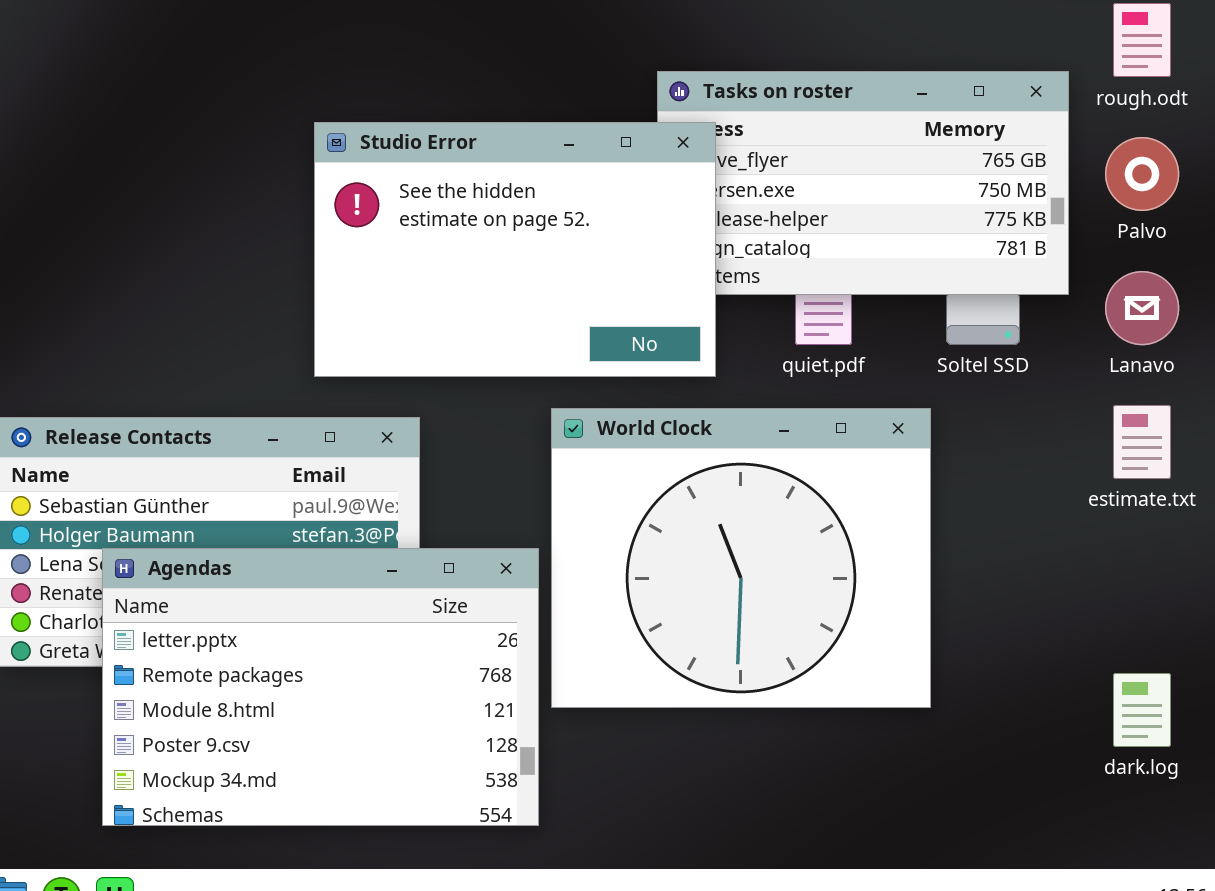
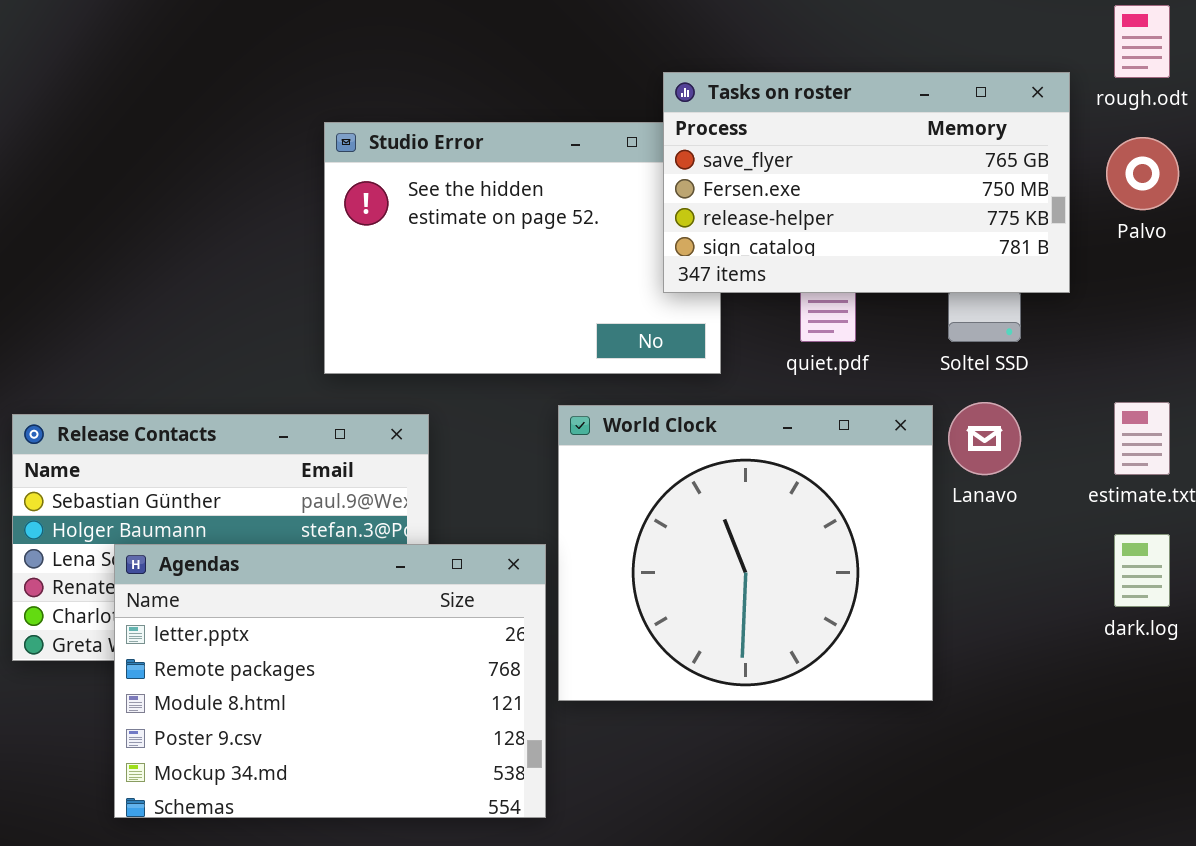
Tasks on roster: [657,71,1069,295] -> [663,72,1070,293], raised
Lanavo: [1105,271,1179,345] -> [948,402,1021,475], moved
dark.log: [1113,673,1171,747] -> [1114,534,1170,607], moved

